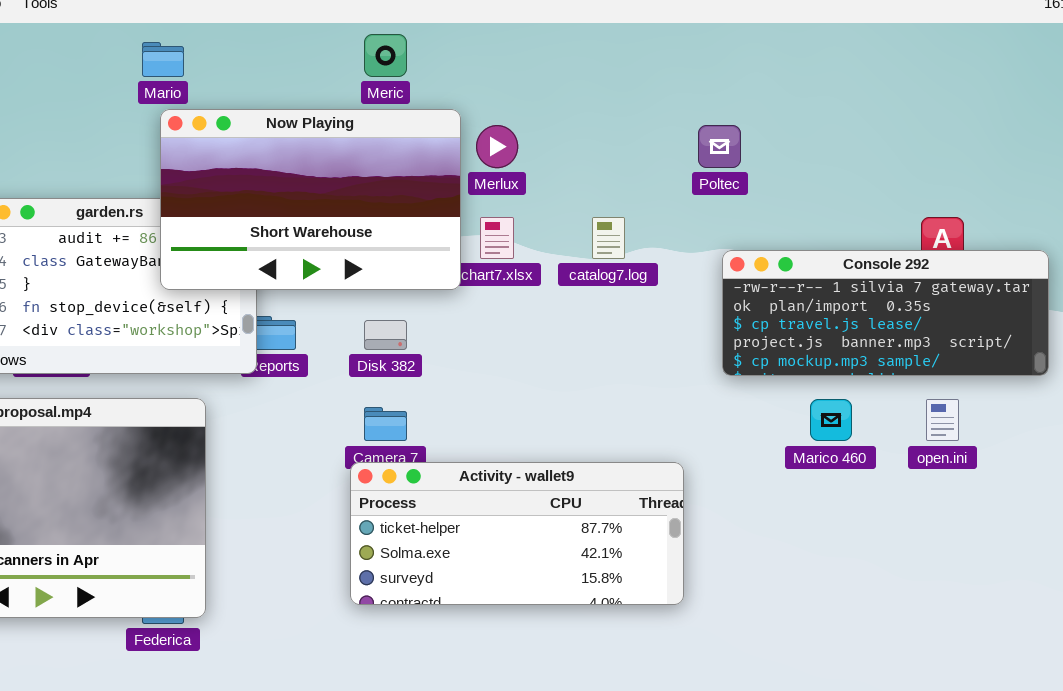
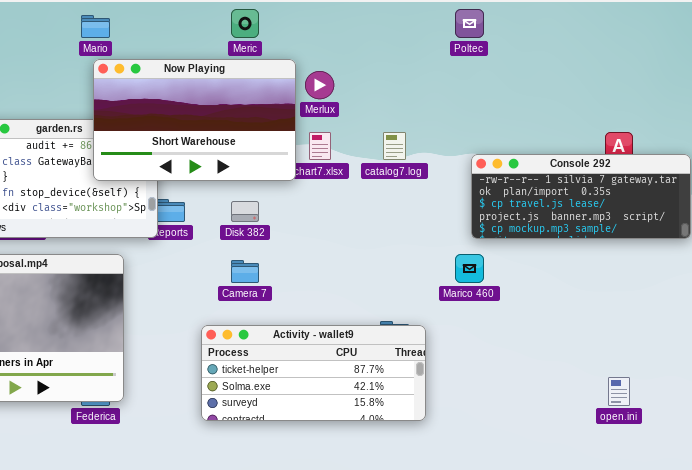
Poltec: [698,125,741,168] -> [455,9,484,38], moved
Marico 460: [810,399,852,441] -> [455,254,484,283], moved
open.ini: [926,399,959,441] -> [608,377,630,406], moved
Activity - wallet9: [350,462,684,605] -> [201,325,426,421], moved

